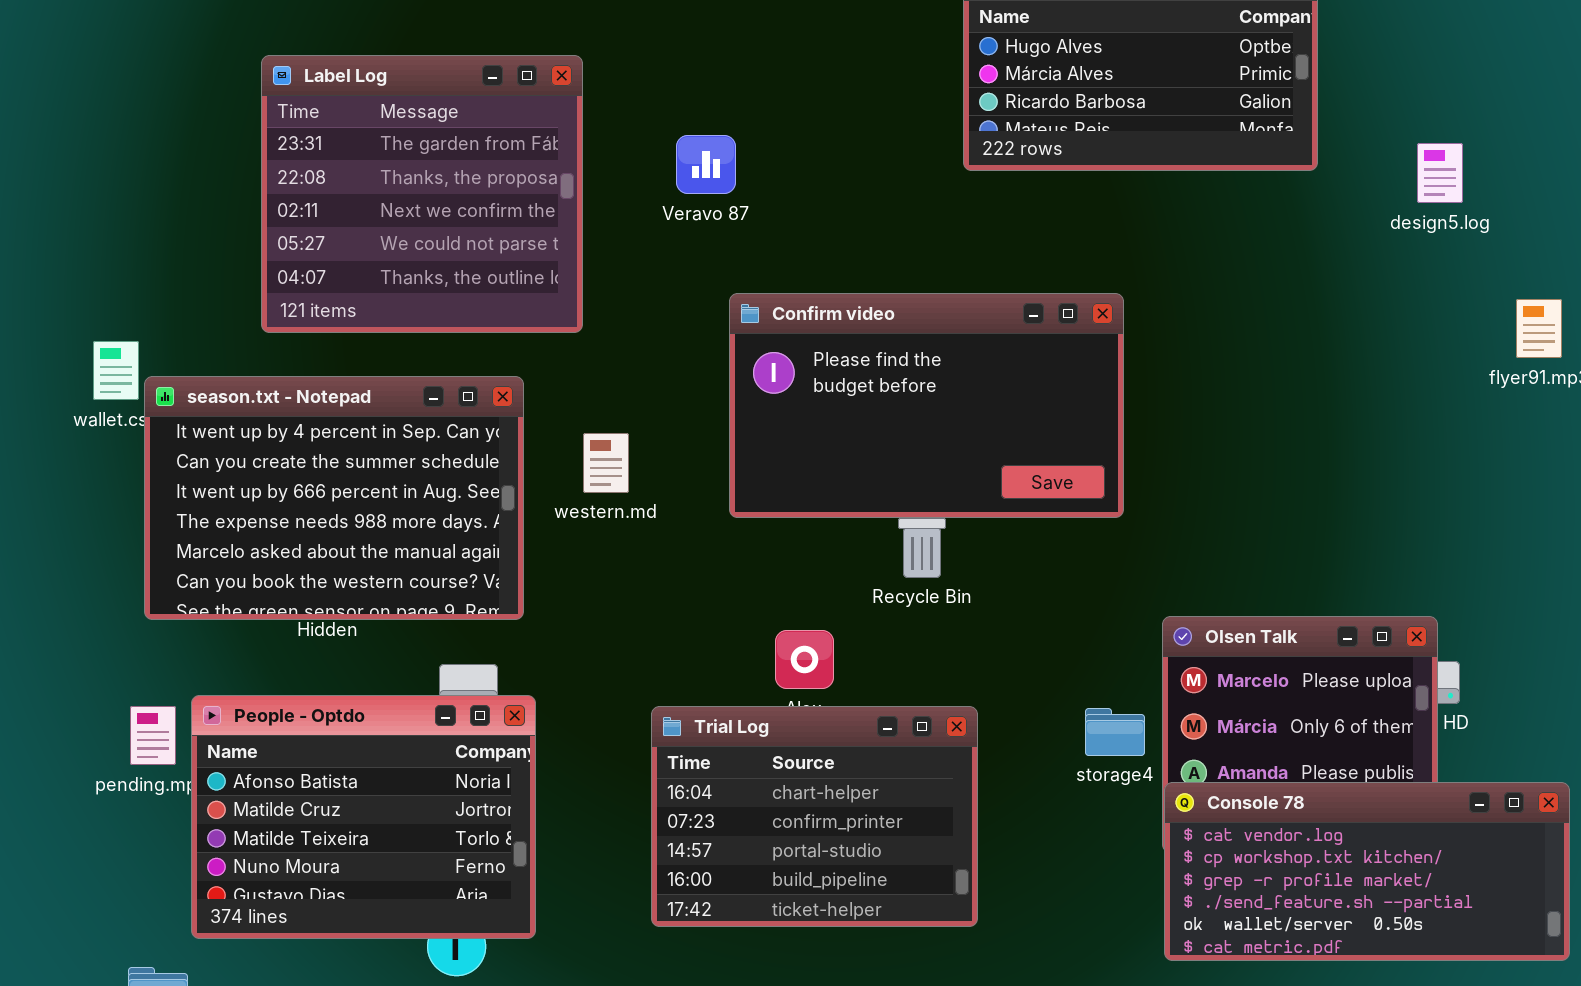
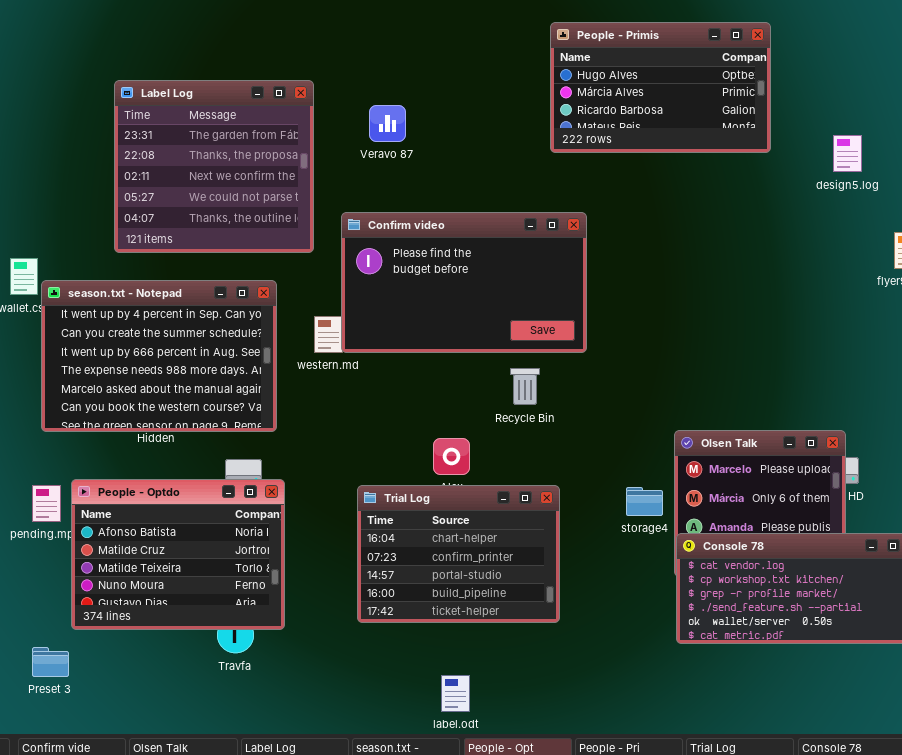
Veravo 87: [676,135,736,194] -> [369,105,406,142], moved
Confirm video: [729,293,1124,518] -> [341,212,587,353], moved

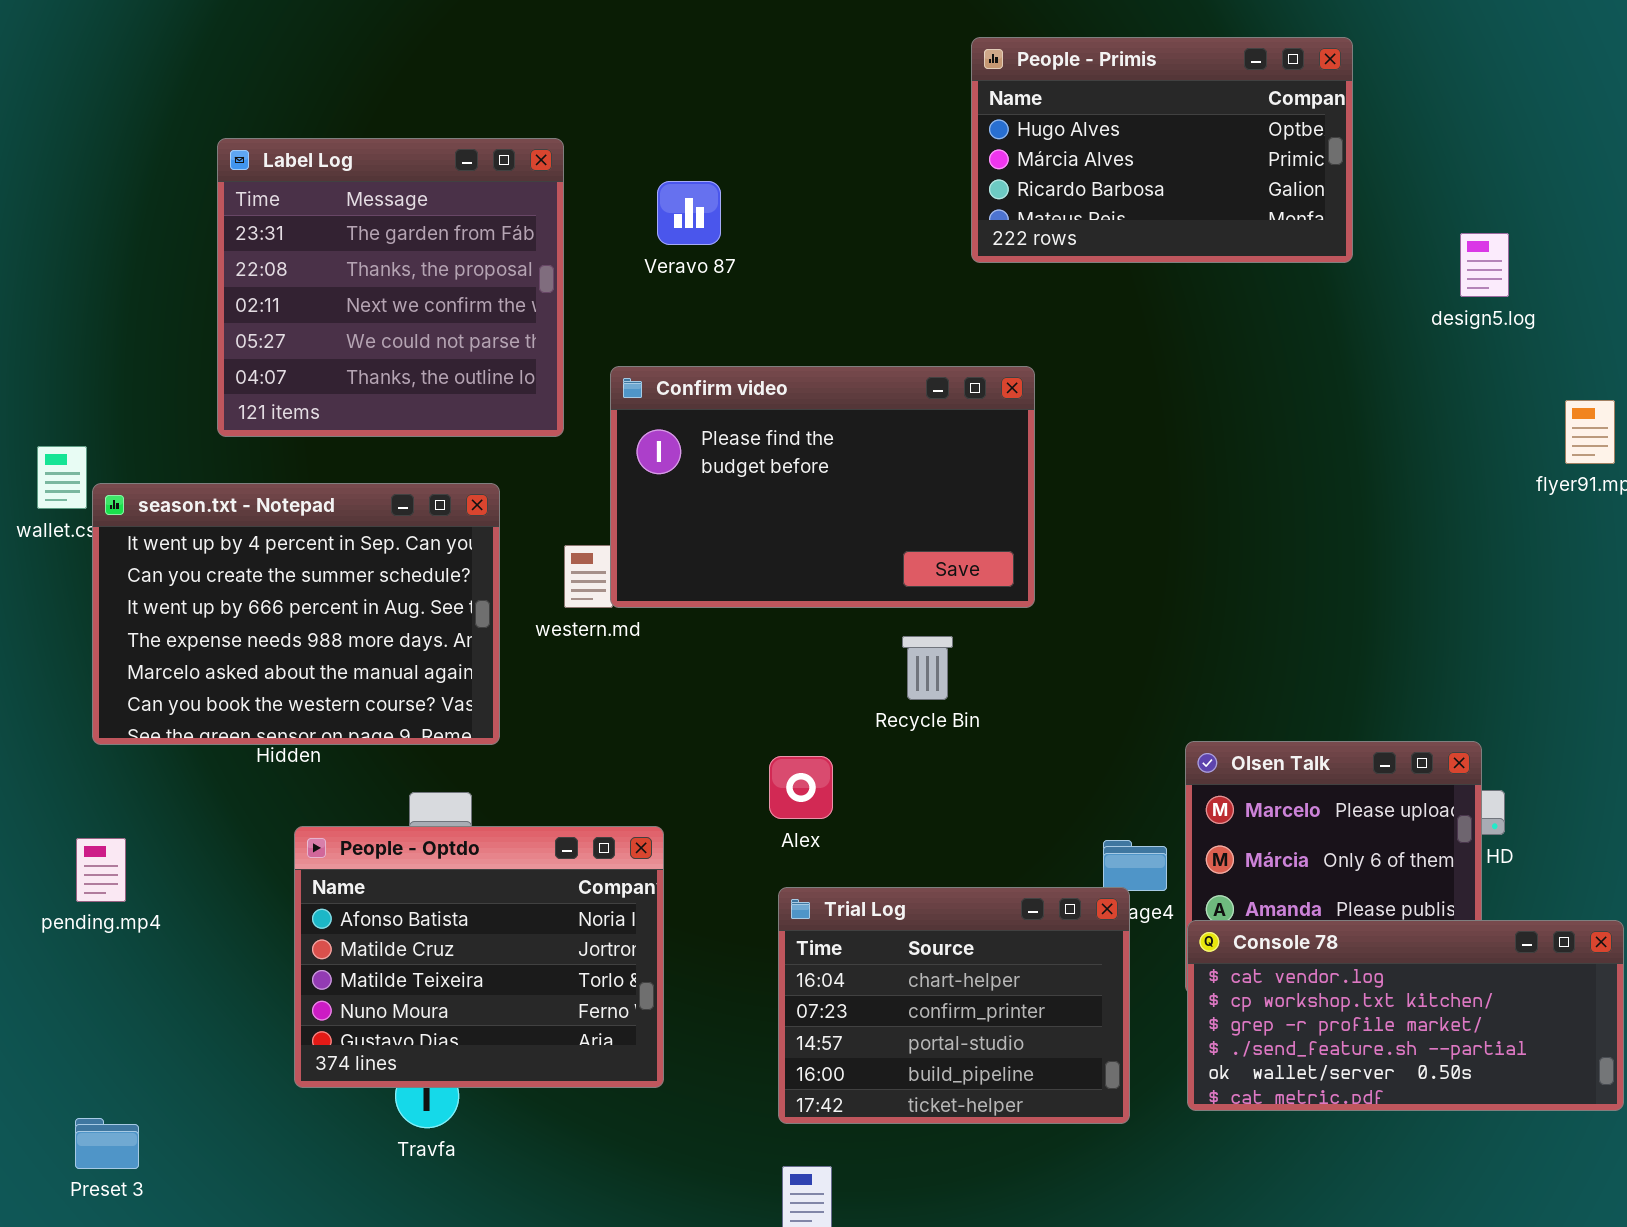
People - Optdo: [71,479,285,630] -> [294,826,664,1088], moved
Trial Log: [357,485,560,623] -> [778,887,1130,1124], moved

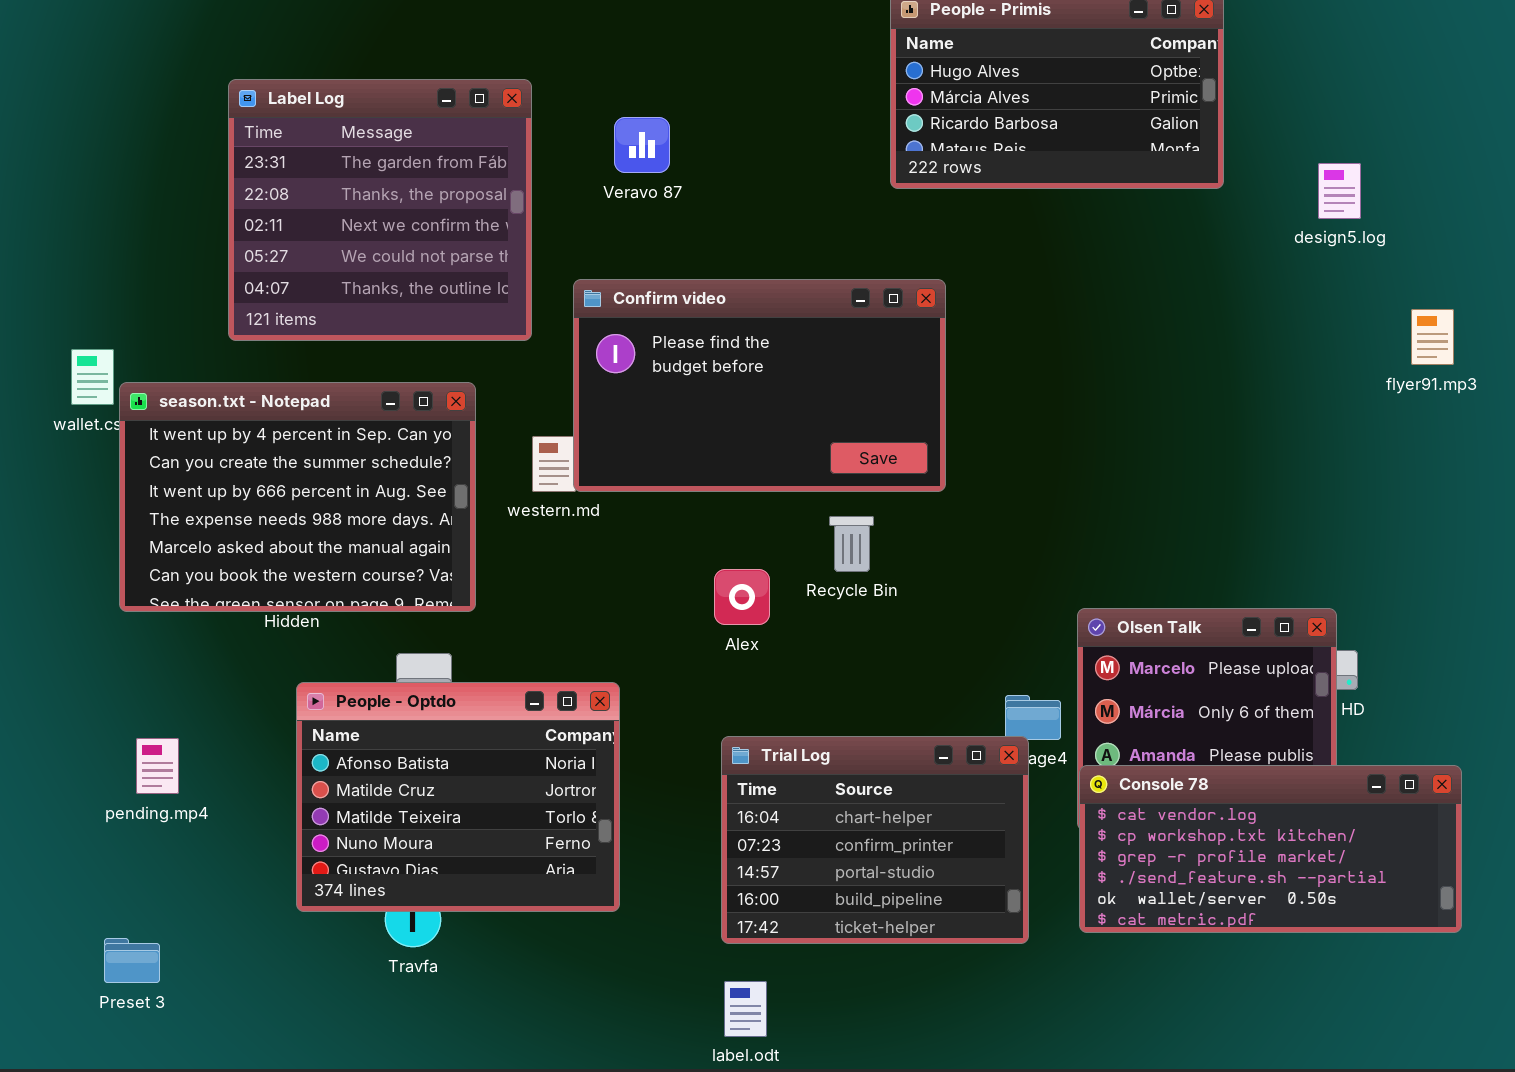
Alex: [769,756,833,819] -> [714,569,770,625], moved
pending.mp4: [76,838,126,902] -> [136,738,179,794], moved

